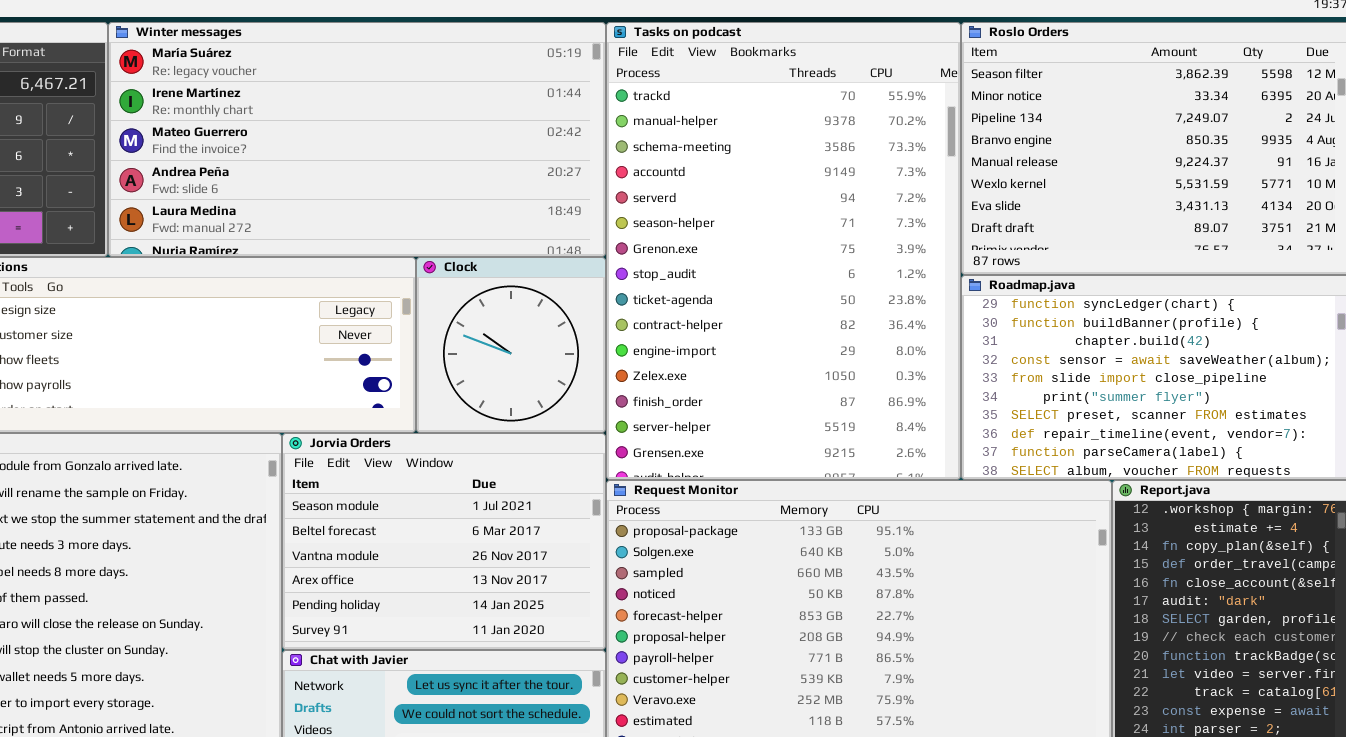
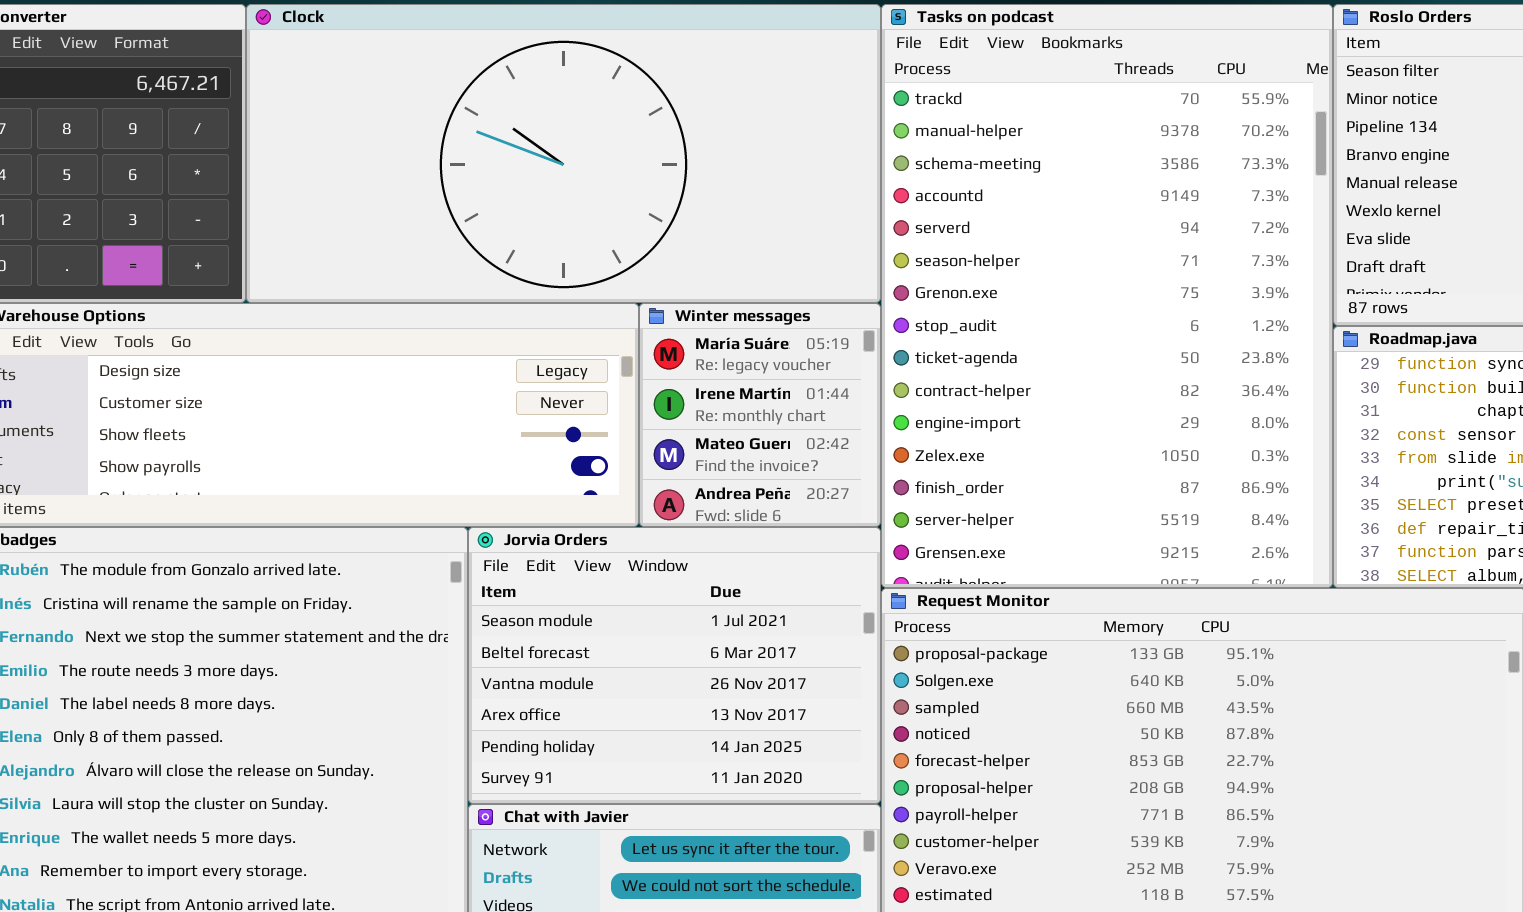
Winter messages: [108,22,606,257] -> [639,303,881,527], moved, resized
Clock: [416,257,606,433] -> [246,4,881,303], moved, resized

